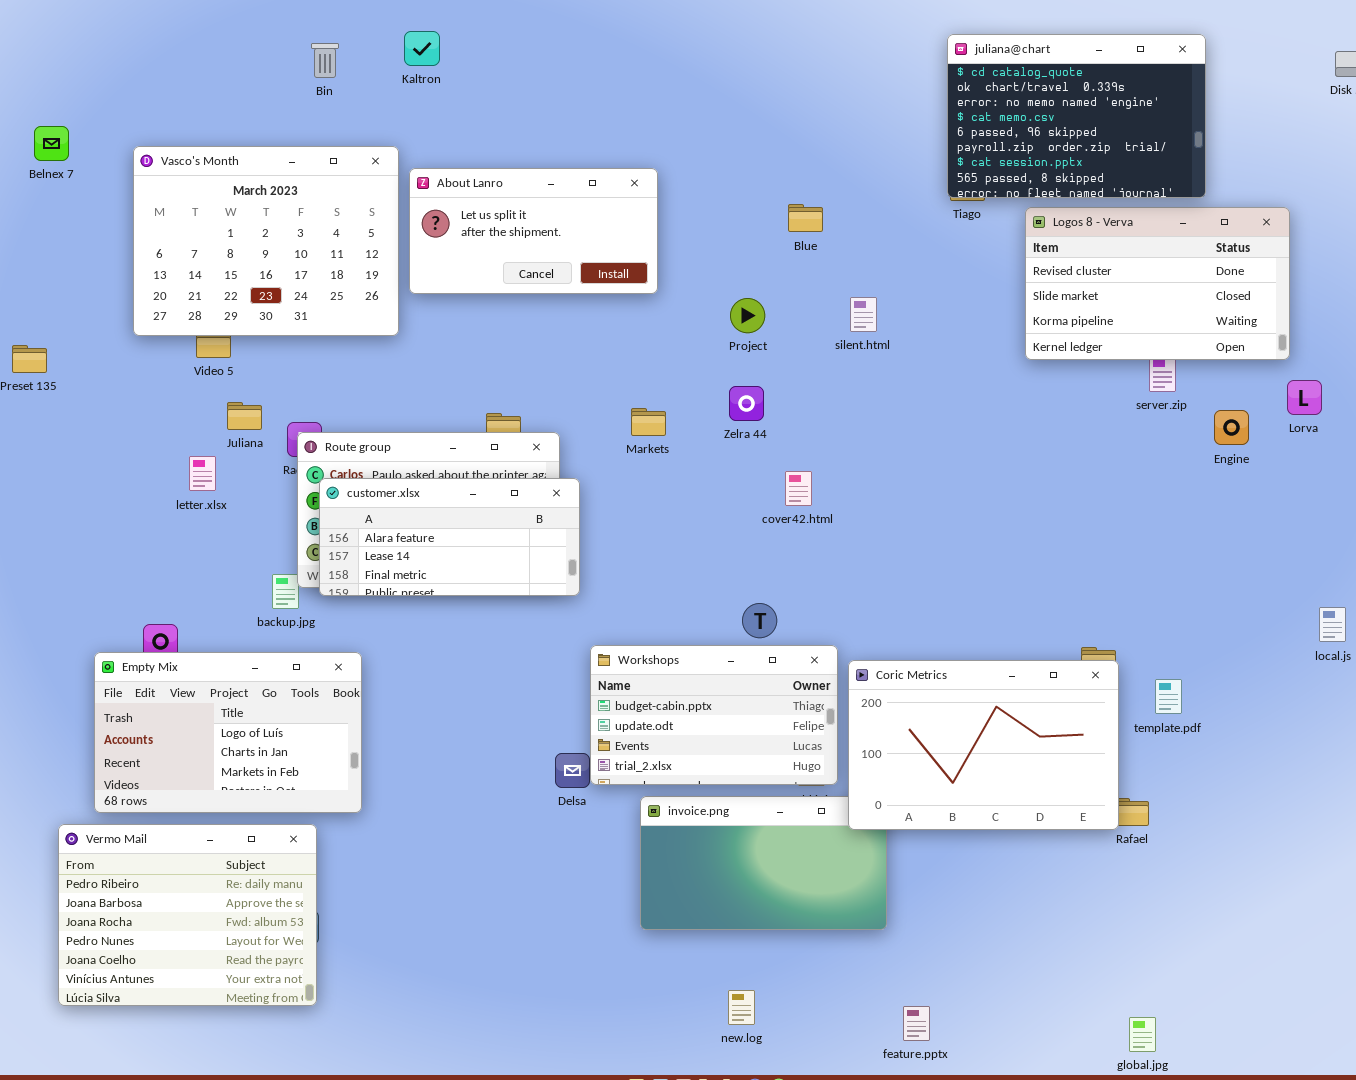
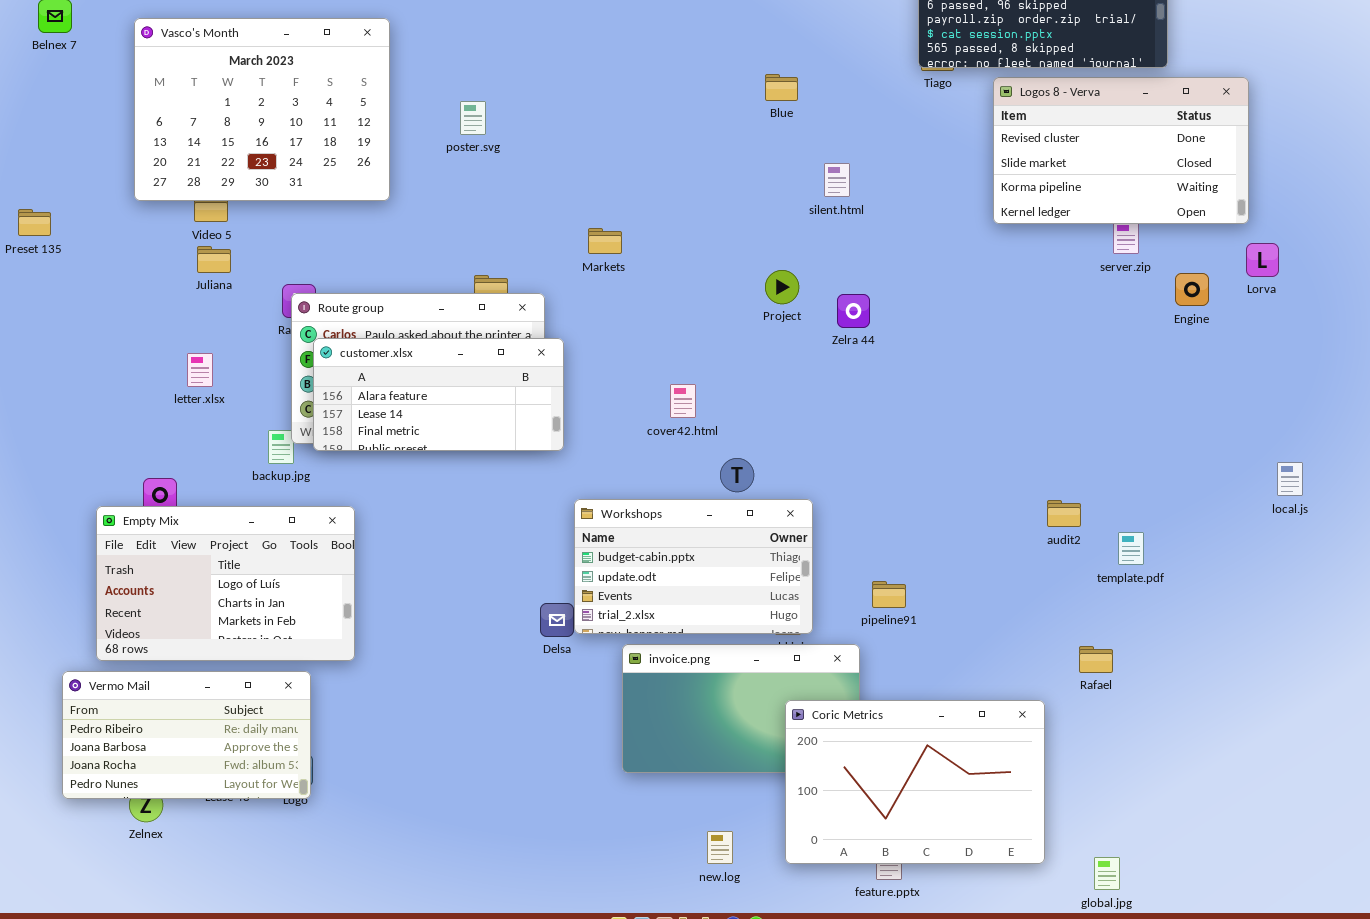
About Lanro: [409,168,658,294] -> none, closed
Project: [730,298,765,333] -> [765,270,799,304], moved
Zelra 44: [729,386,764,421] -> [837,294,870,328], moved
Juliana: [227,402,262,430] -> [197,246,231,273], moved
Markets: [631,408,666,436] -> [588,228,622,254], moved
letter.xlsx: [189,456,216,491] -> [187,353,213,387], moved
cover42.html: [785,471,812,506] -> [670,384,696,418], moved
Coric Metrics: [848,660,1119,830] -> [785,700,1045,864], moved
Vermo Mail: [58,824,317,1006] -> [62,671,311,799], resized

